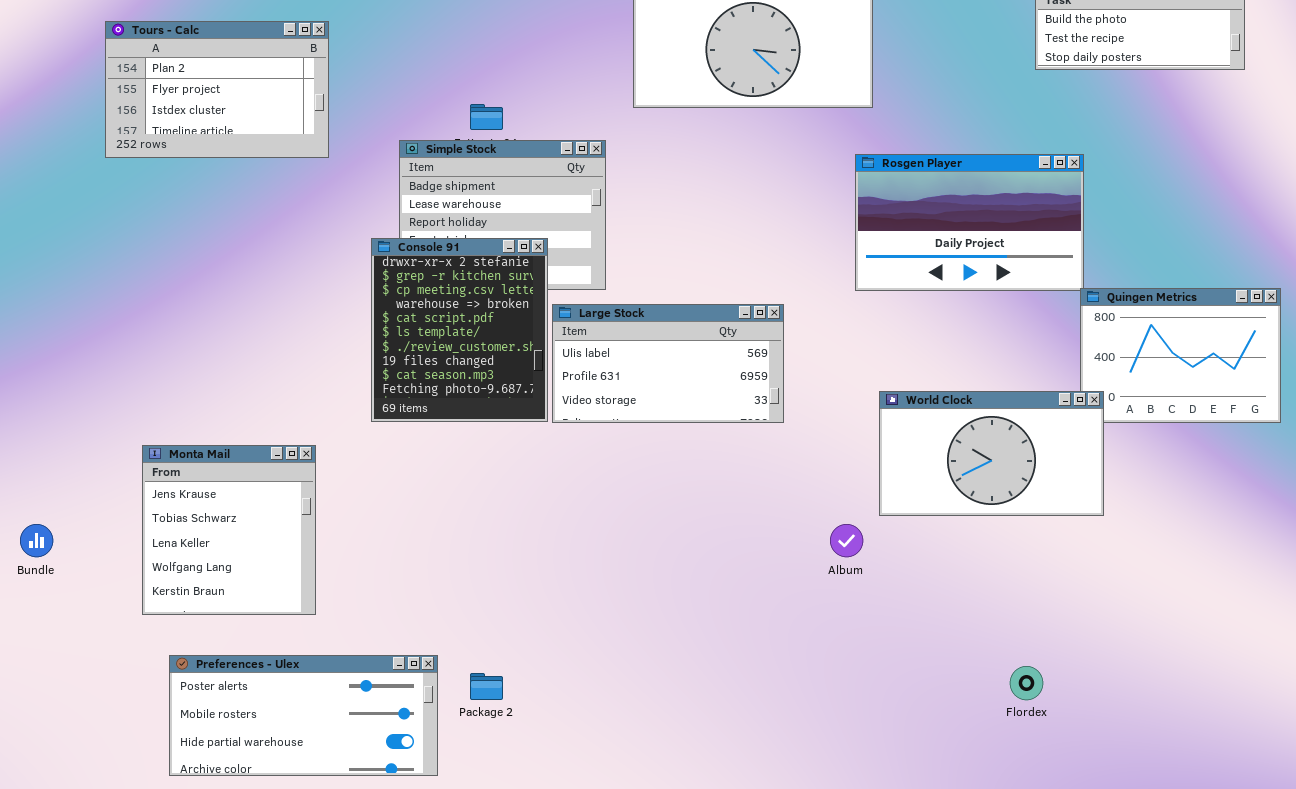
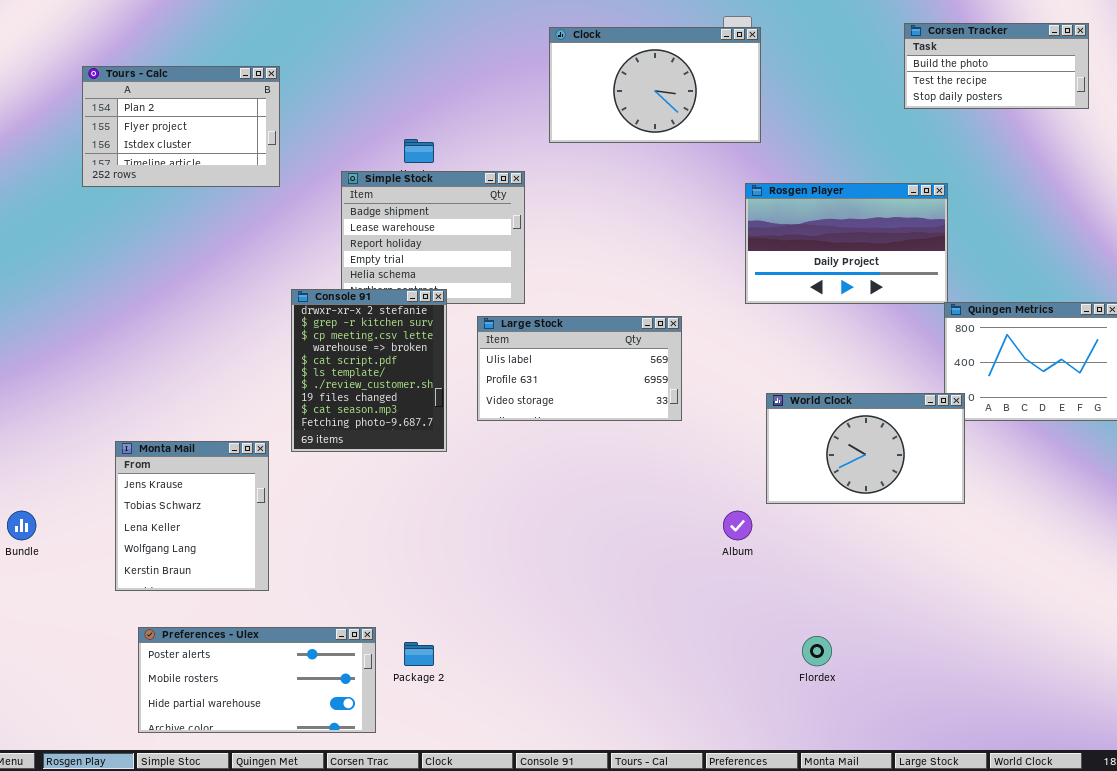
Console 91: [371,238,548,422] -> [291,289,447,452], moved
Flordex: [1010,666,1043,700] -> [802,636,832,666], moved

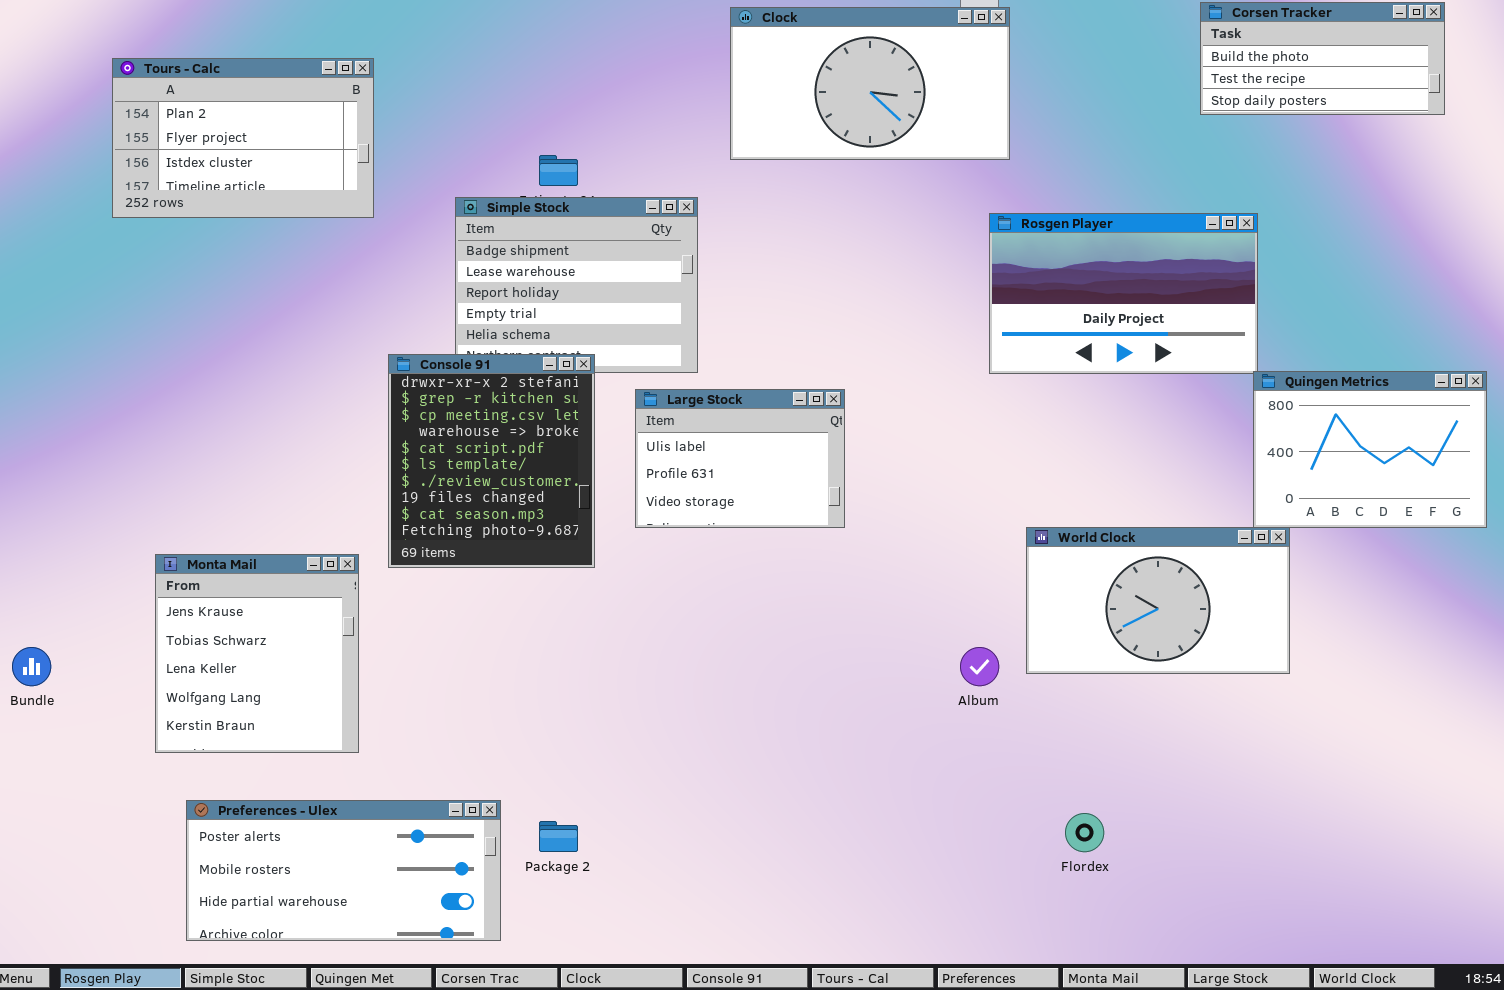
Large Stock: [477,316,682,421] -> [635,389,845,528], resized
World Clock: [766,393,965,504] -> [1026,527,1290,674], moved

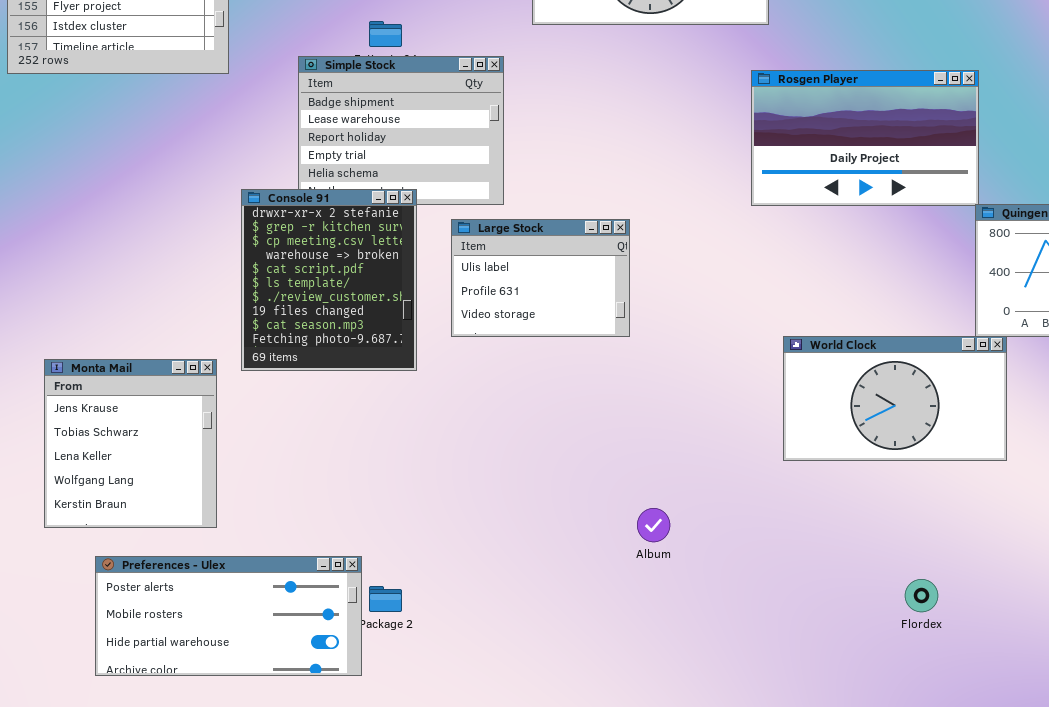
Album: [960,647,999,686] -> [637,508,670,542], moved
Preferences - Ulex: [186,800,501,941] -> [95,556,362,676], moved
Flordex: [1065,813,1104,852] -> [905,579,938,612], moved

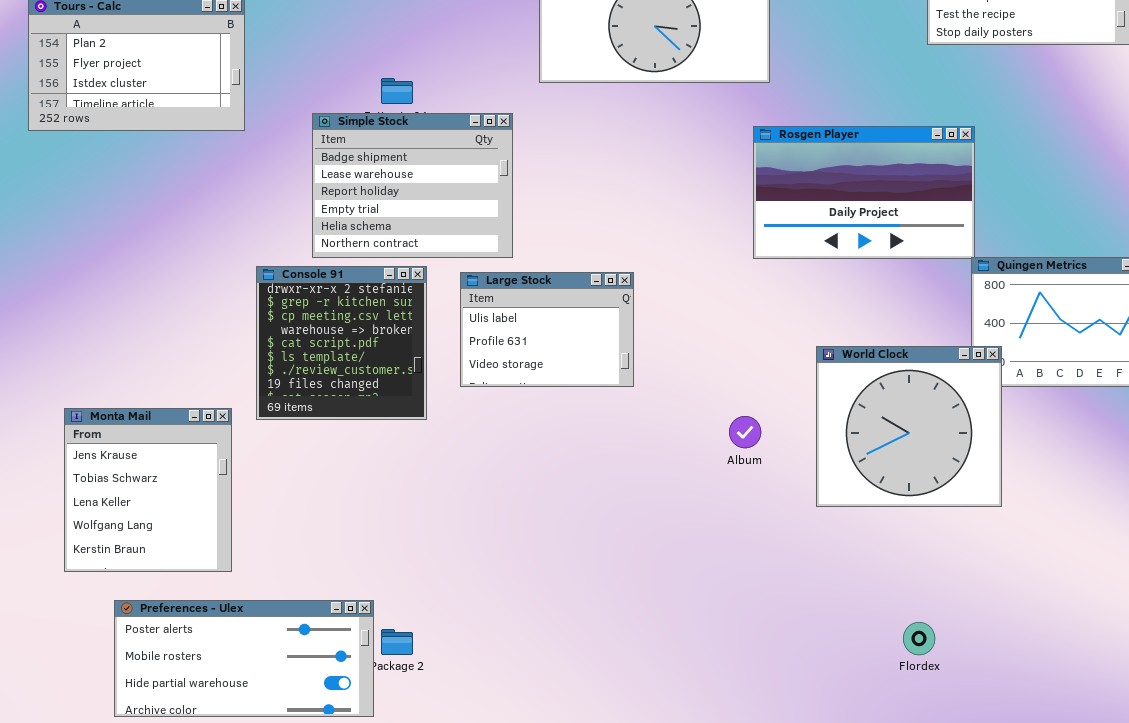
Console 91: [241,189,417,371] -> [256,266,427,420], resized
World Clock: [783,336,1007,461] -> [816,346,1002,507], resized
Album: [637,508,670,542] -> [729,416,761,448], moved

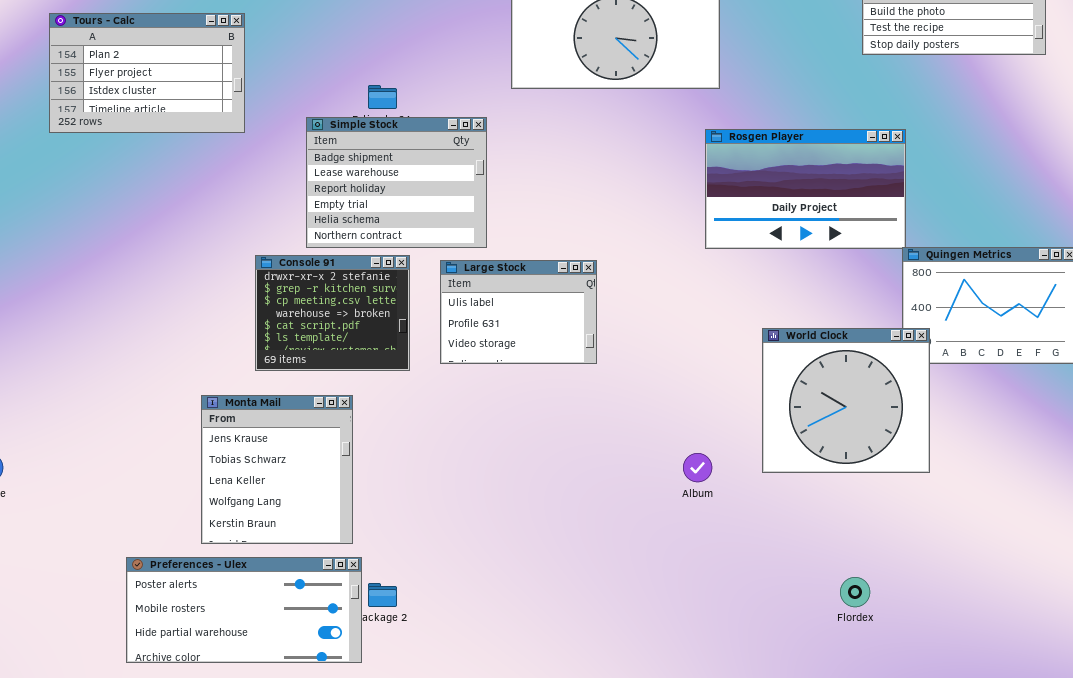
Console 91: [256,266,427,420] -> [255,255,410,371], resized
Monta Mail: [64,408,232,572] -> [201,395,353,544], moved
Album: [729,416,761,448] -> [683,453,712,482], moved

